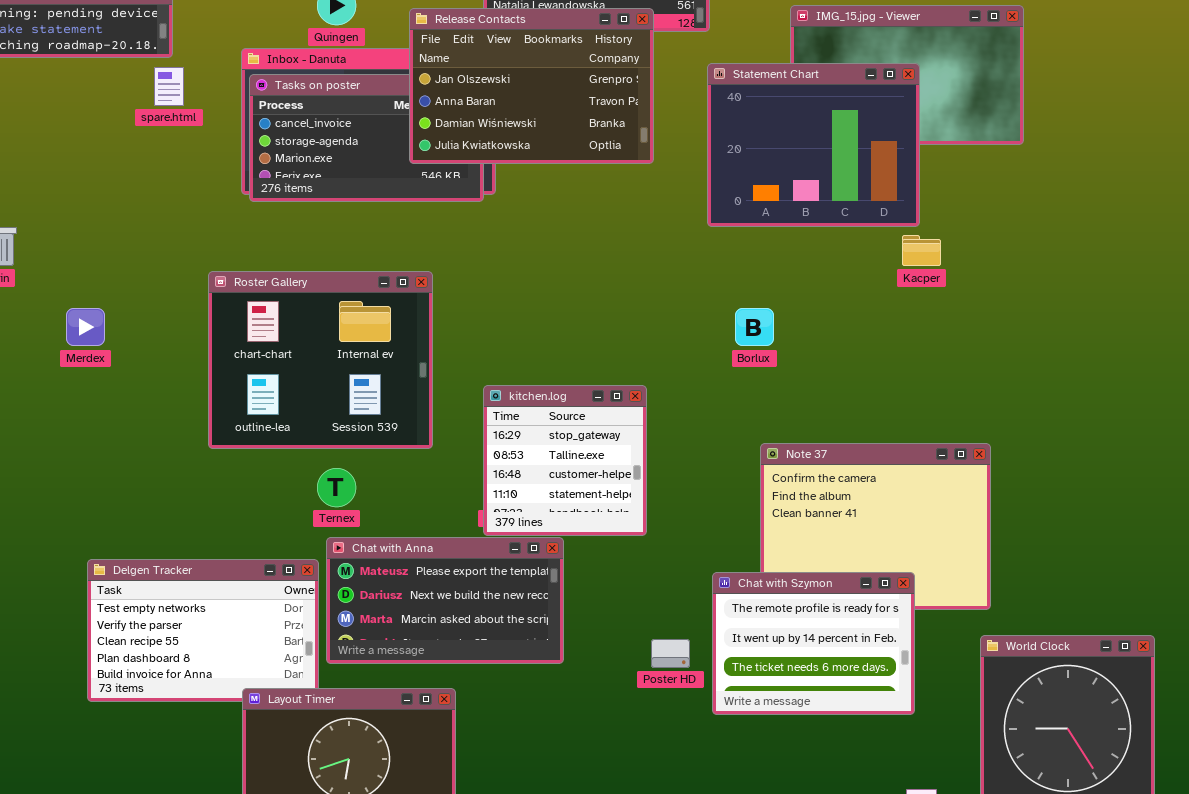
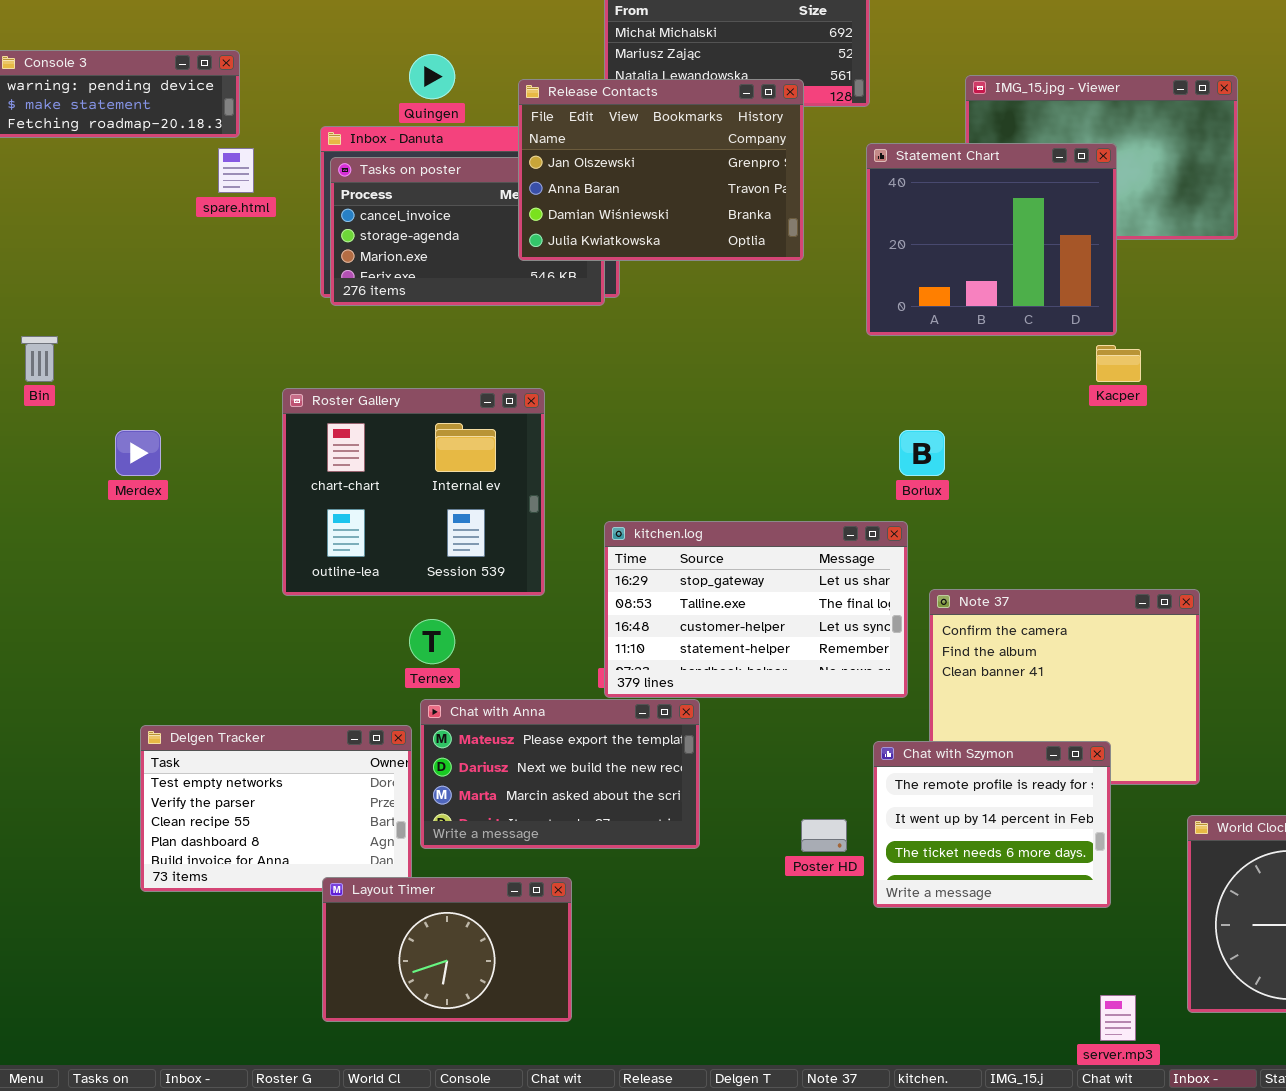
kitchen.log: [483,385,647,536] -> [604,521,908,698], resized

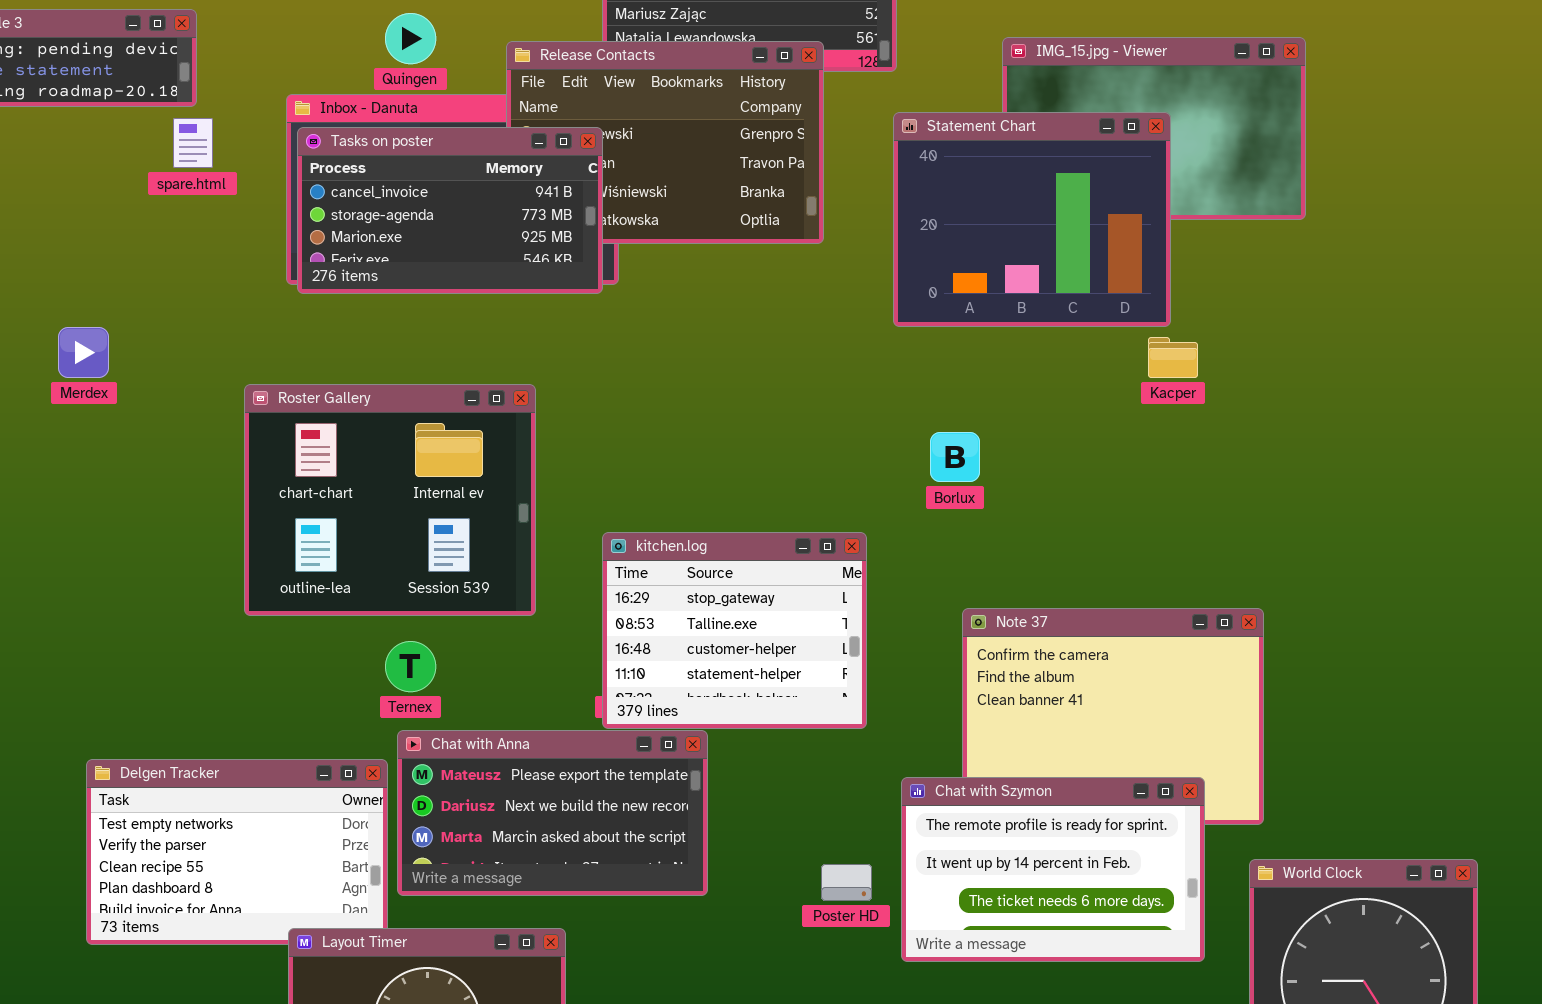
Tasks on poster: [330,157,605,306] -> [297,127,603,294], raised
Merdex: [115,430,161,476] -> [58,327,109,378], moved
kitchen.log: [604,521,908,698] -> [602,532,867,729], resized
Chat with Szymon: [873,741,1111,908] -> [901,777,1205,962], resized

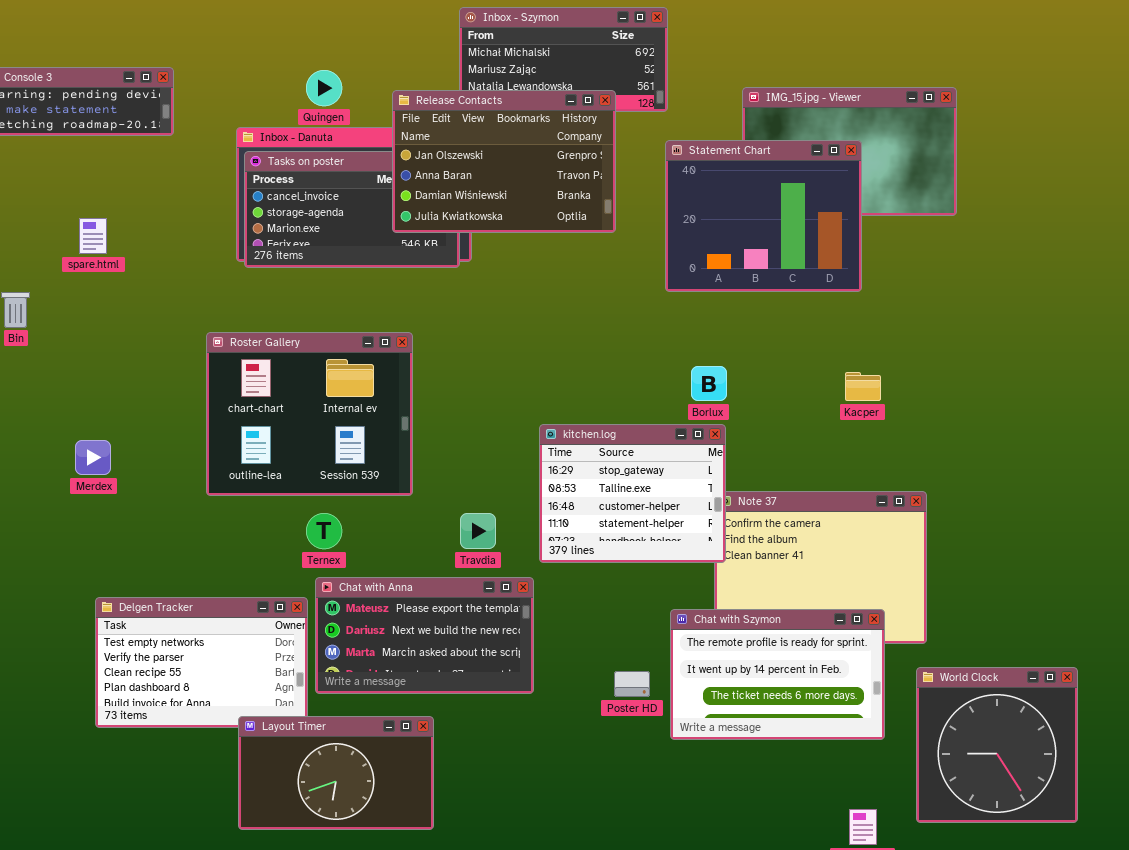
Release Contacts: [506,41,824,244] -> [392,90,616,233], raised
spare.html: [173,118,213,168] -> [79,218,107,254], moved
Merdex: [58,327,109,378] -> [75,440,111,475], moved
Kacper: [1148,337,1198,378] -> [845,372,881,401], moved
kitchen.log: [602,532,867,729] -> [539,424,726,563], moved

